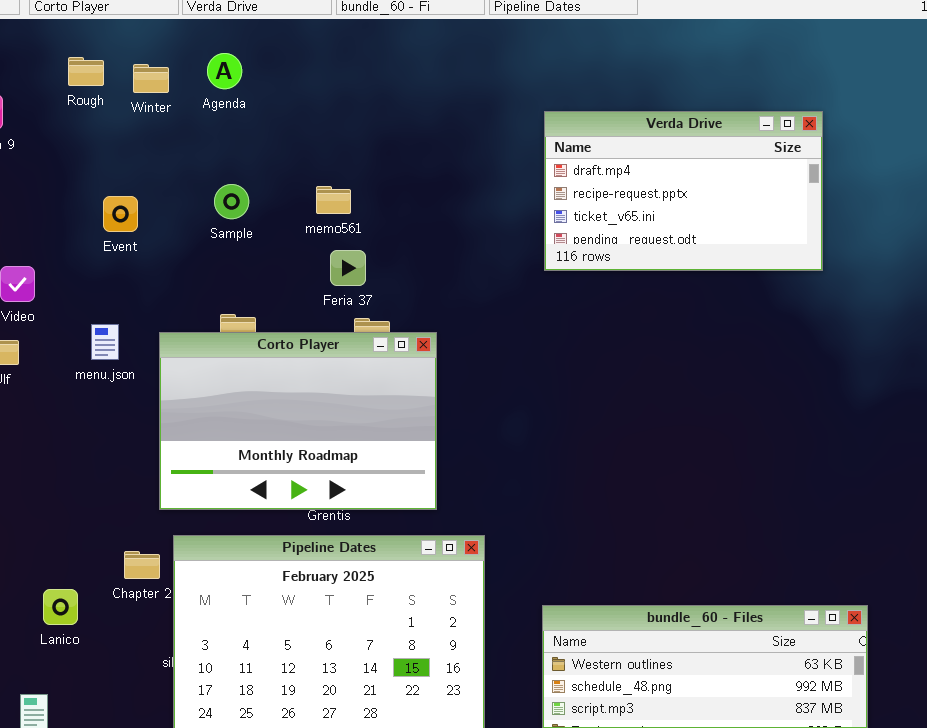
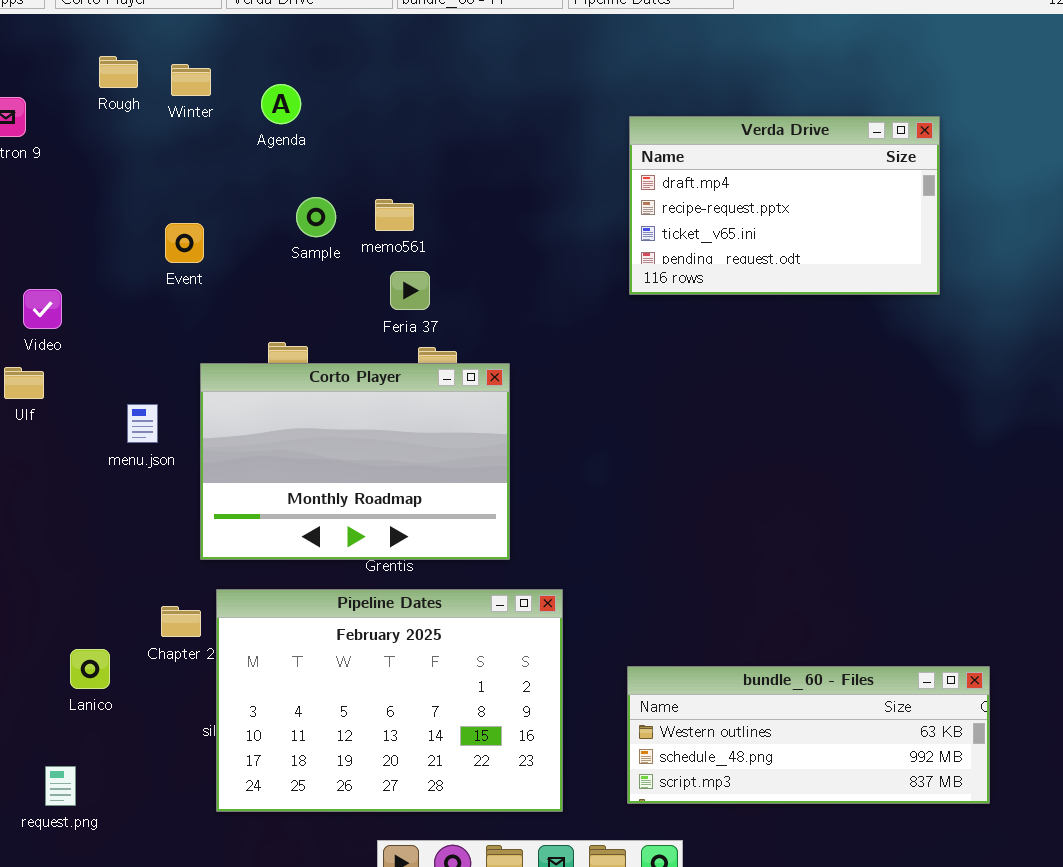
Agenda: [207,53,242,89] -> [261,84,301,124], moved
Sample: [214,184,249,219] -> [296,197,336,237], moved
Event: [103,196,138,232] -> [165,223,204,263], moved
menu.json: [91,324,119,360] -> [127,404,158,443], moved

